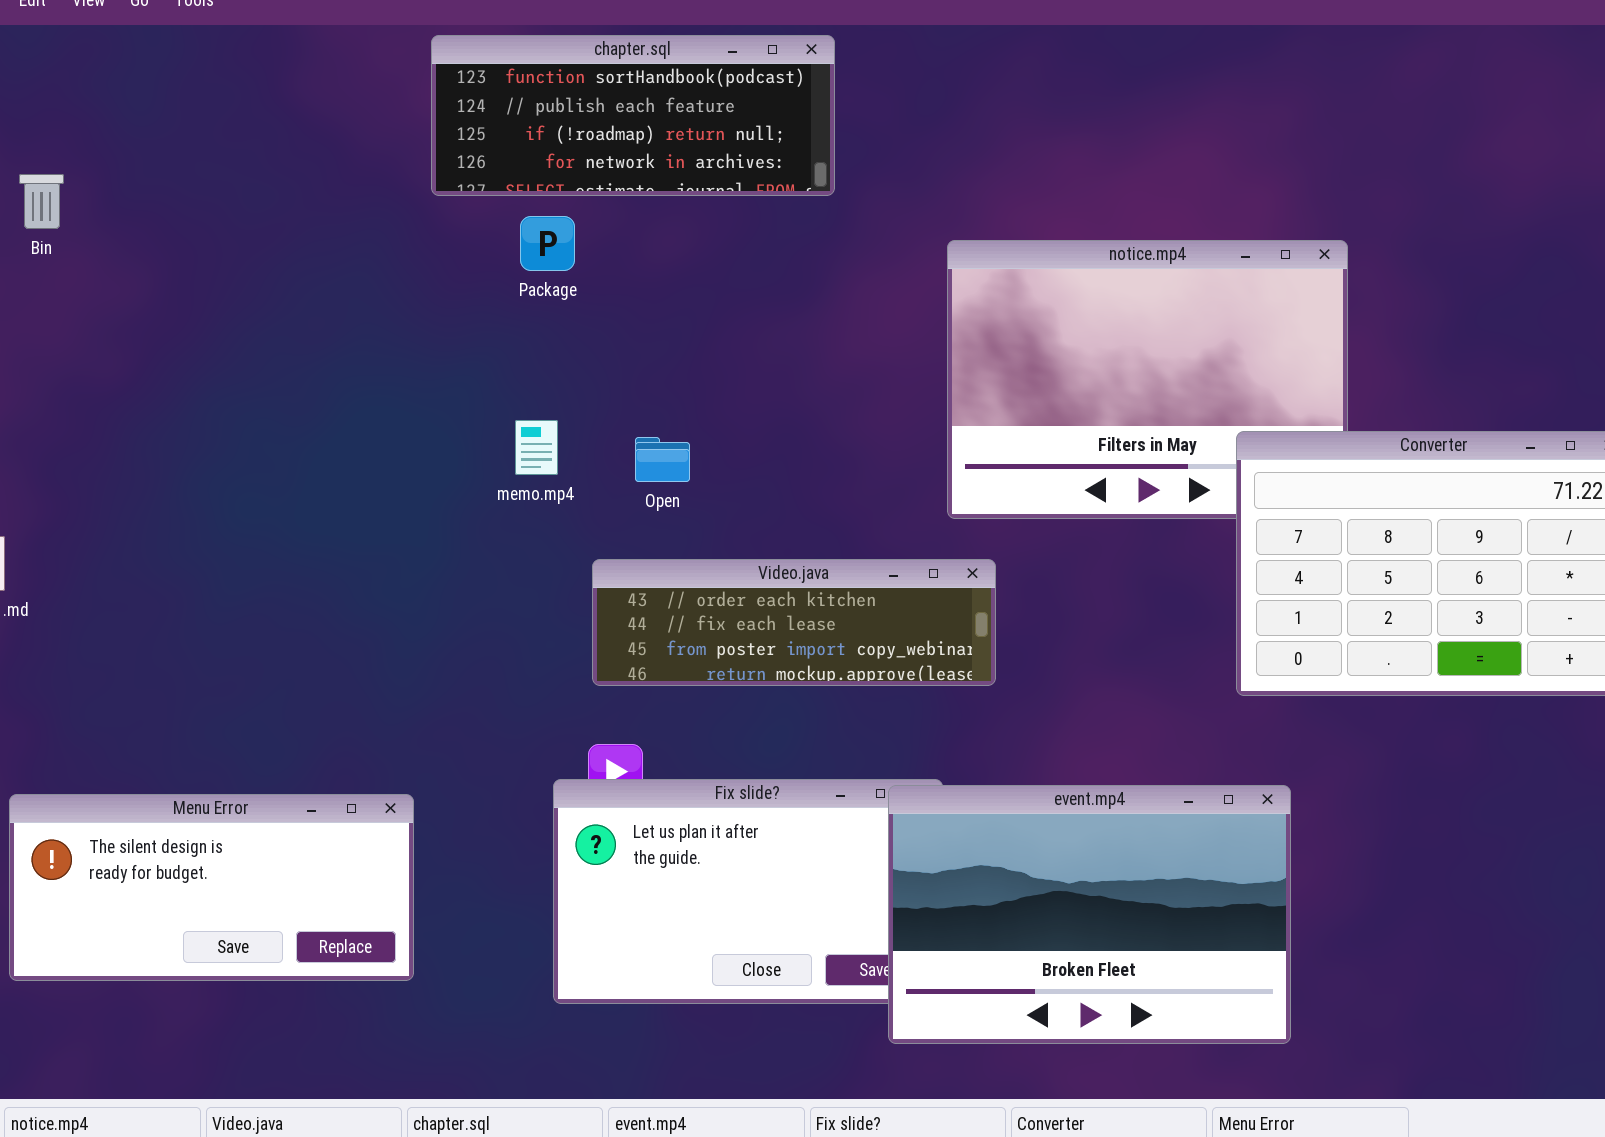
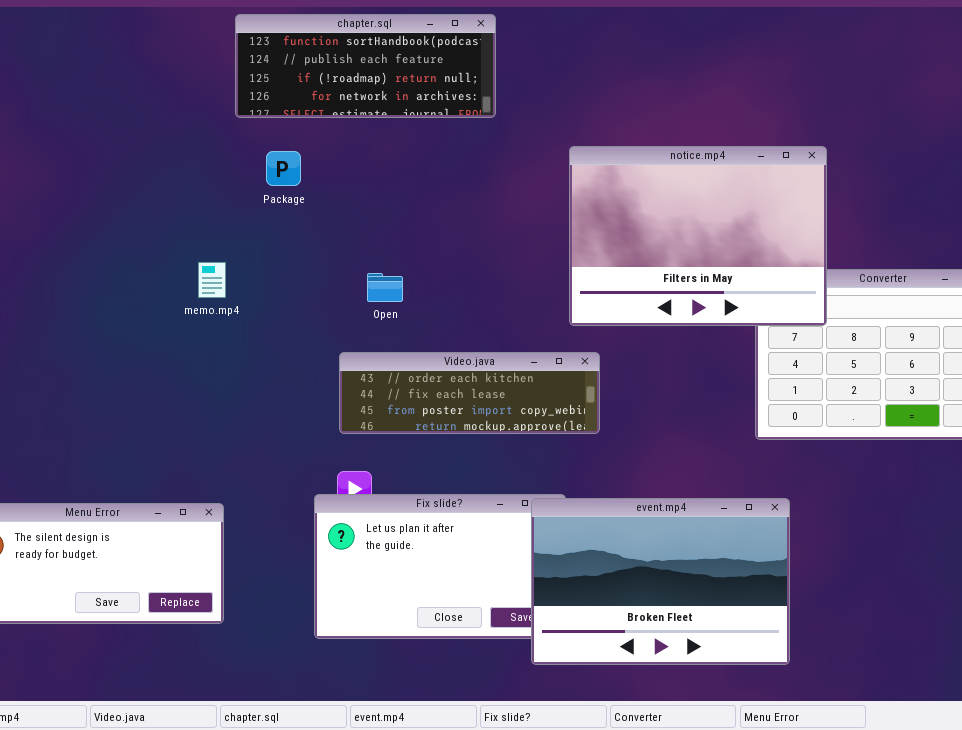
Package: [520,216,575,271] -> [266,151,301,186], moved
notice.mp4: [947,240,1348,519] -> [569,146,827,326], raised
memo.mp4: [515,420,558,475] -> [198,262,226,298], moved

